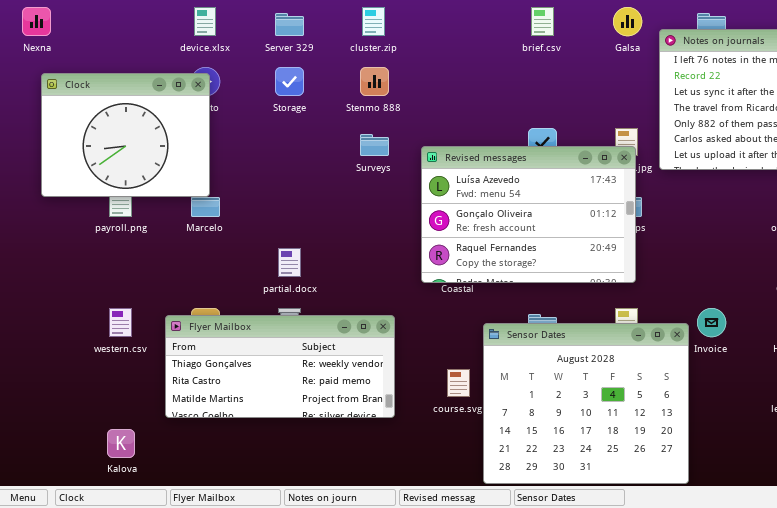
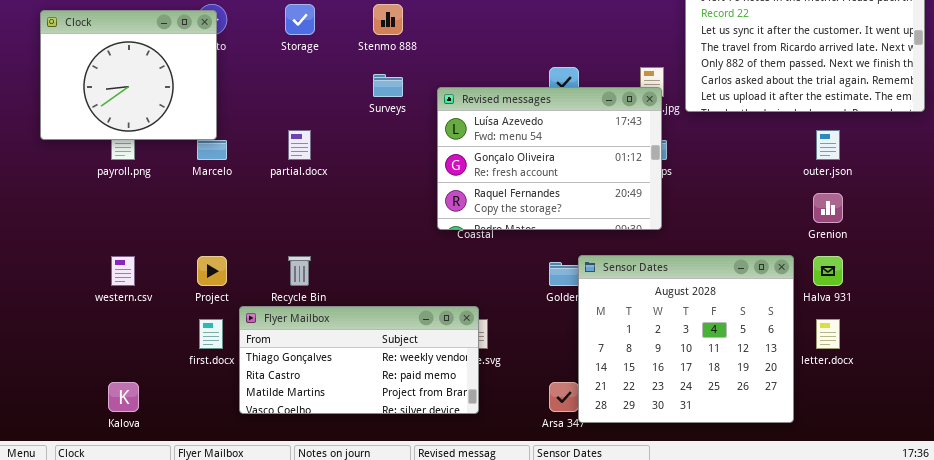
partial.docx: [278,248,301,277] -> [288,130,311,160], moved
Flyer Mailbox: [165,315,395,418] -> [239,306,479,414], moved
Sensor Dates: [483,323,689,484] -> [578,255,794,423], moved

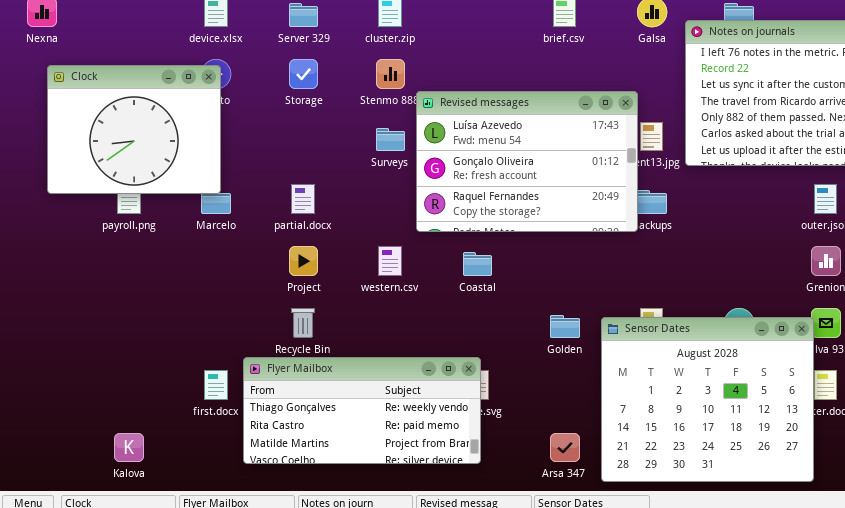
Revised messages: [437,87,662,230] -> [416,91,638,232], moved
Sensor Dates: [578,255,794,423] -> [601,317,814,482], moved
western.csv: [111,256,135,286] -> [378,246,402,276], moved
Project: [197,256,227,286] -> [289,246,318,276], moved

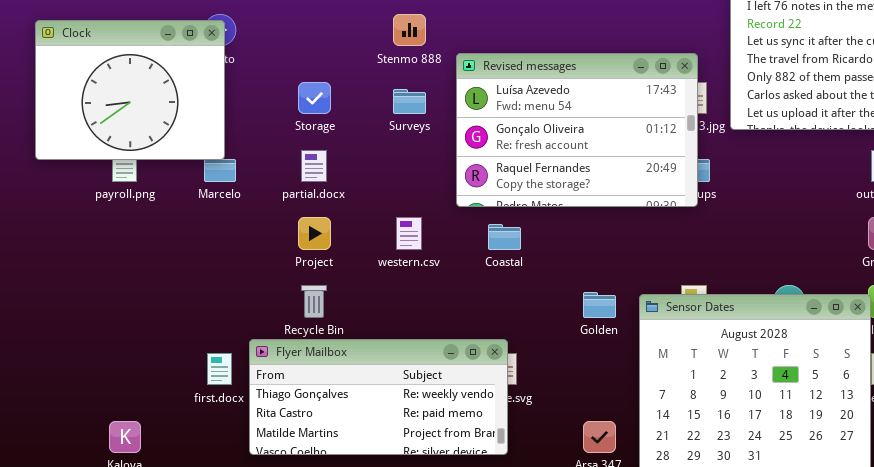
Storage: [289,59,318,89] -> [298,82,331,114], moved
Revised messages: [416,91,638,232] -> [456,53,698,207], moved

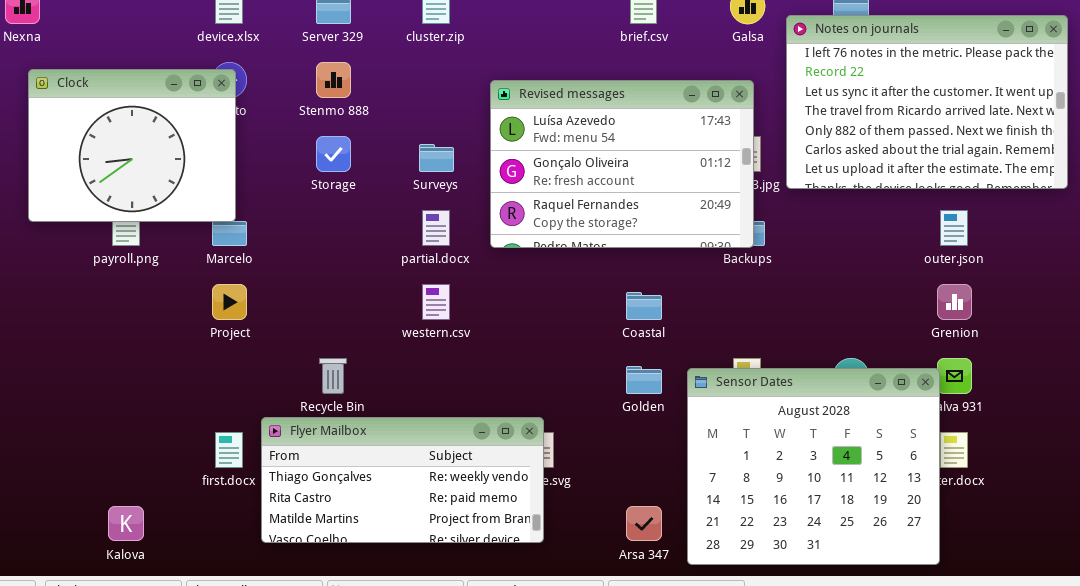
Stenmo 888: [393,14,426,46] -> [316,62,351,98], moved
Revised messages: [456,53,698,207] -> [490,80,754,248], moved
partial.docx: [301,150,327,182] -> [422,210,450,246], moved
Project: [298,217,331,250] -> [212,284,247,320], moved
Coastal: [488,224,521,250] -> [626,292,662,320], moved

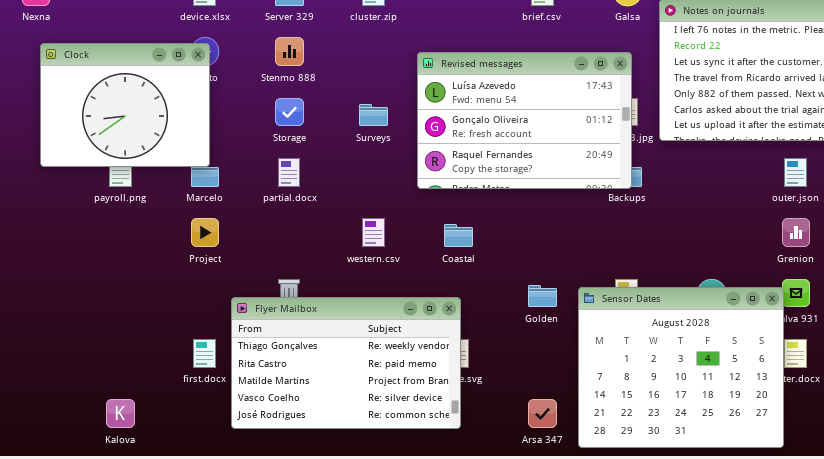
partial.docx: [422,210,450,246] -> [278,158,300,187], moved
Coastal: [626,292,662,320] -> [444,224,473,247], moved
Flyer Mailbox: [261,417,544,543] -> [231,297,461,429], resized

